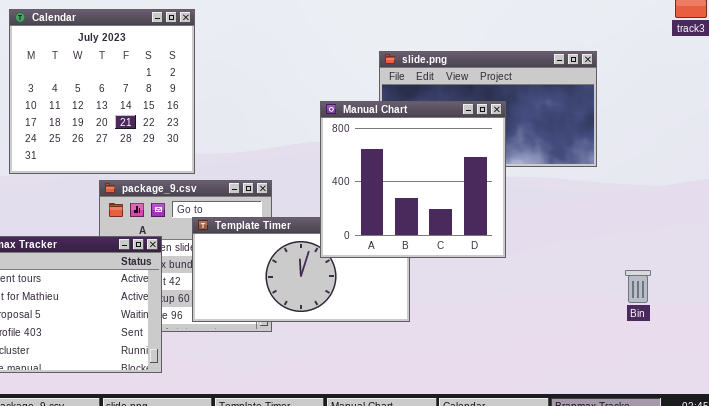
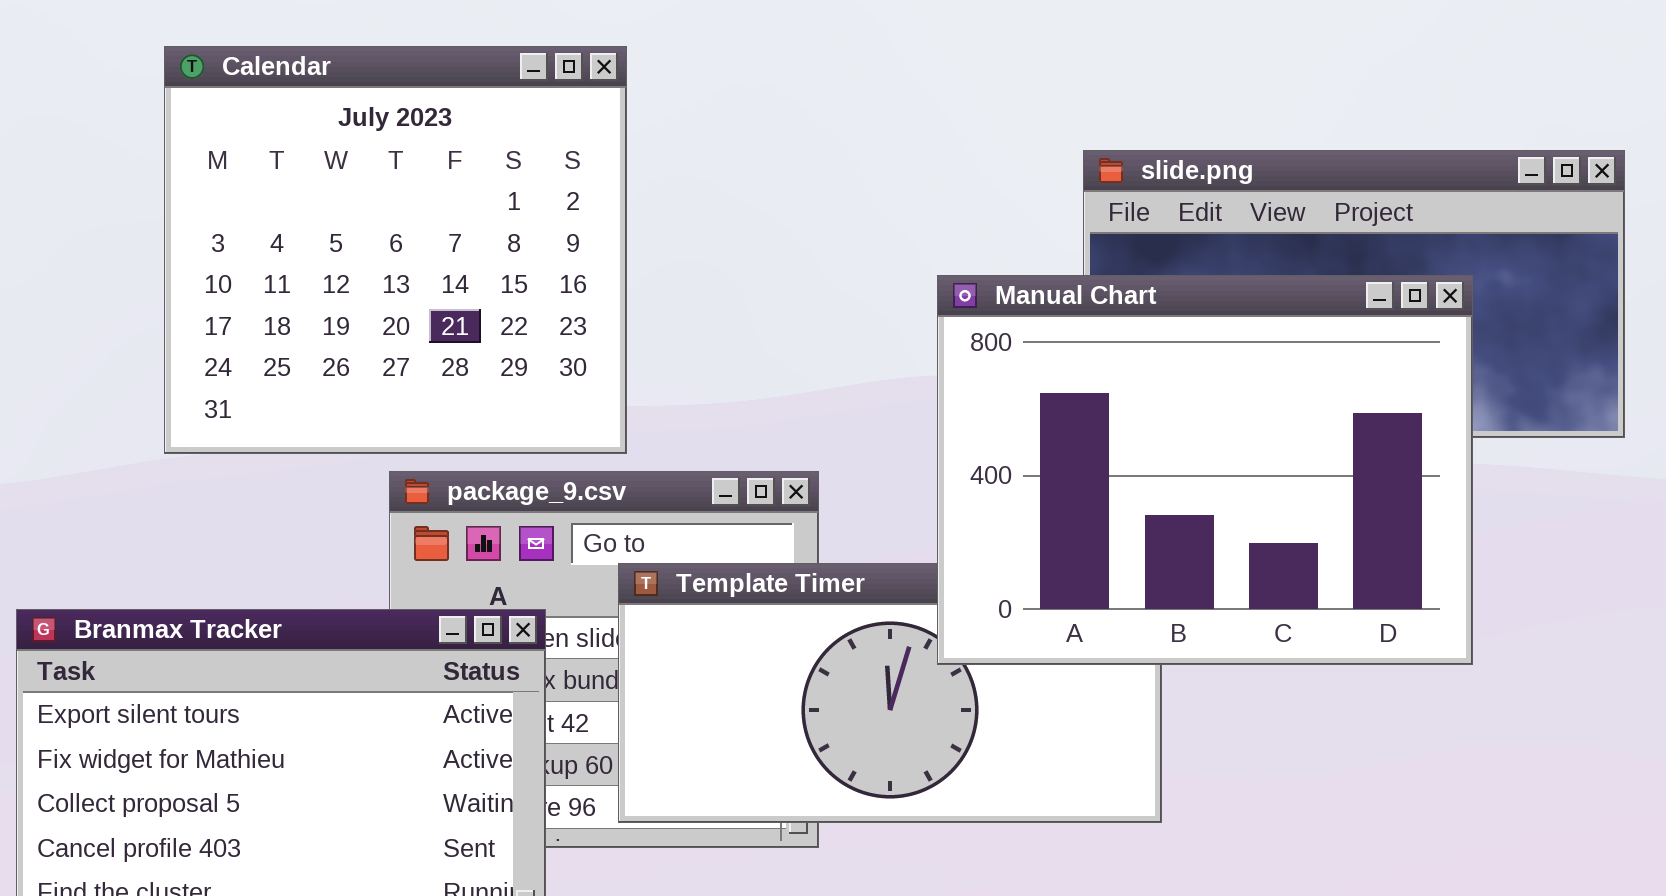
Manual Chart: [320,101,506,258] -> [937,275,1473,665], resized

